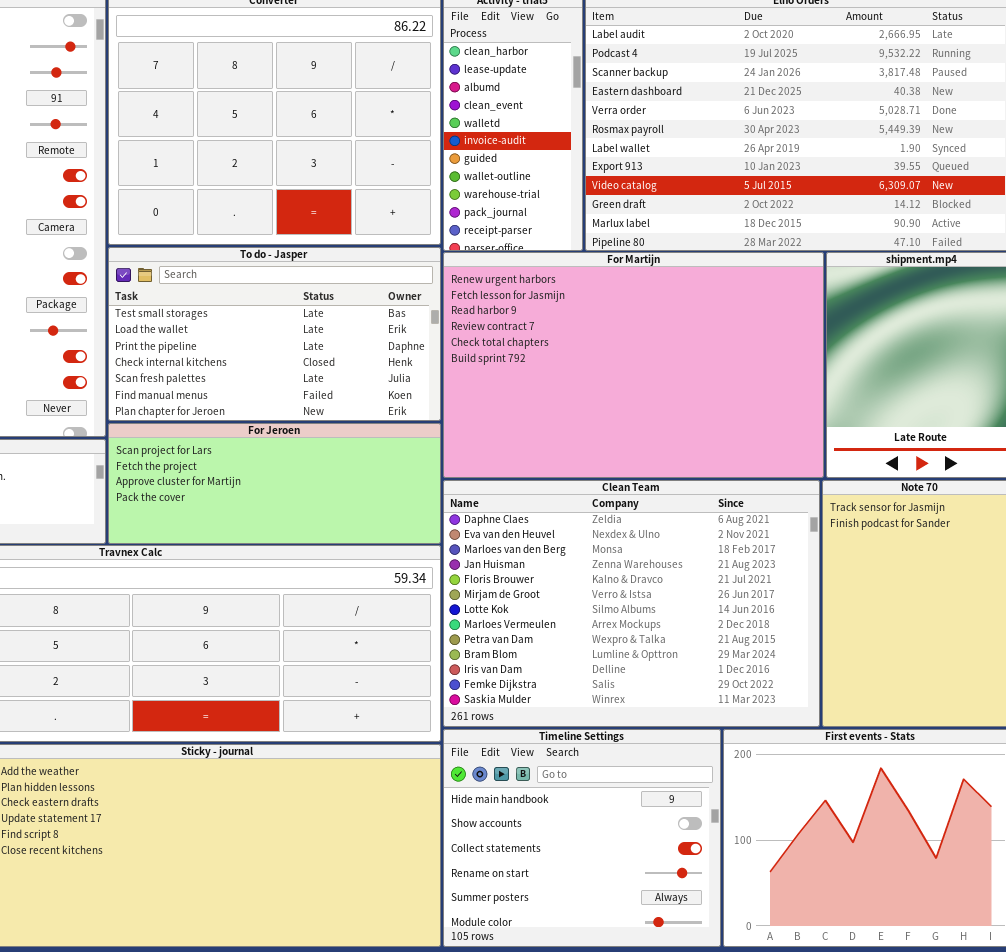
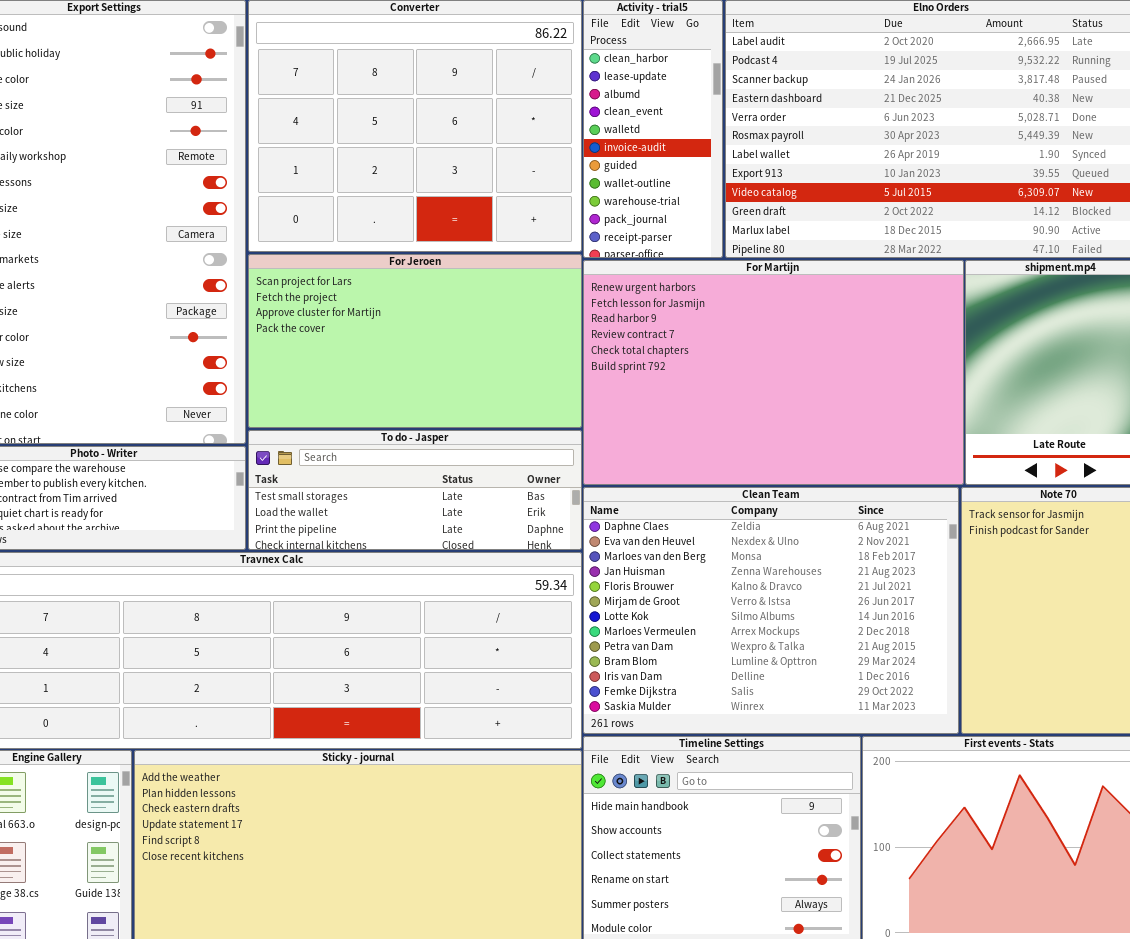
To do - Jasper: [108,247,441,421] -> [248,430,582,550], moved, resized
For Jeroen: [108,423,441,544] -> [248,254,582,428], moved, resized

